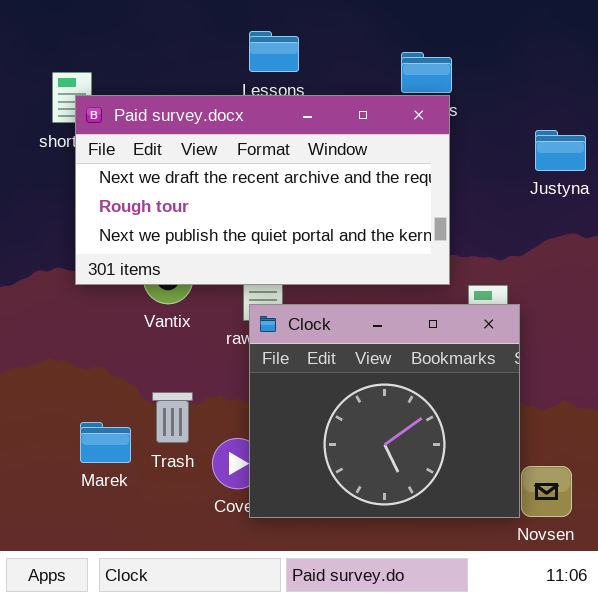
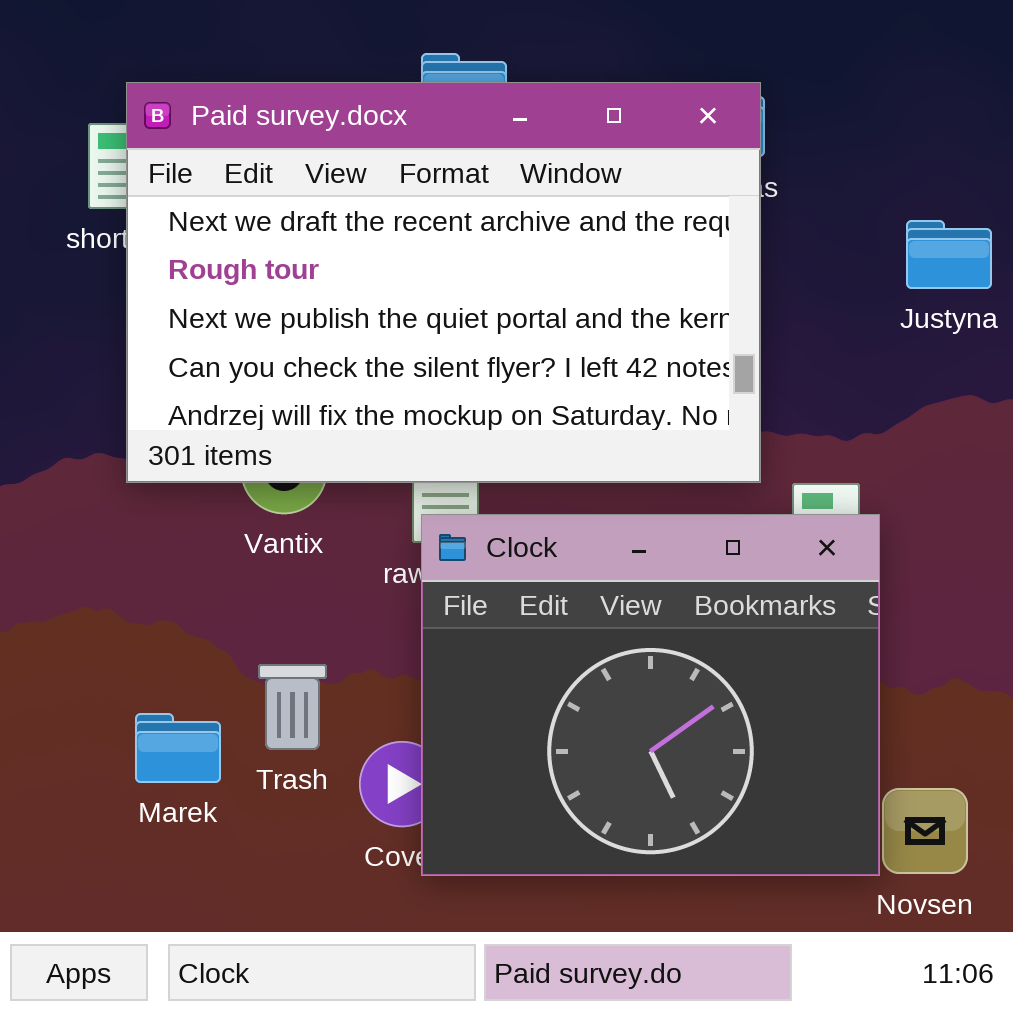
Paid survey.docx: [75,95,450,285] -> [126,82,761,483], resized

